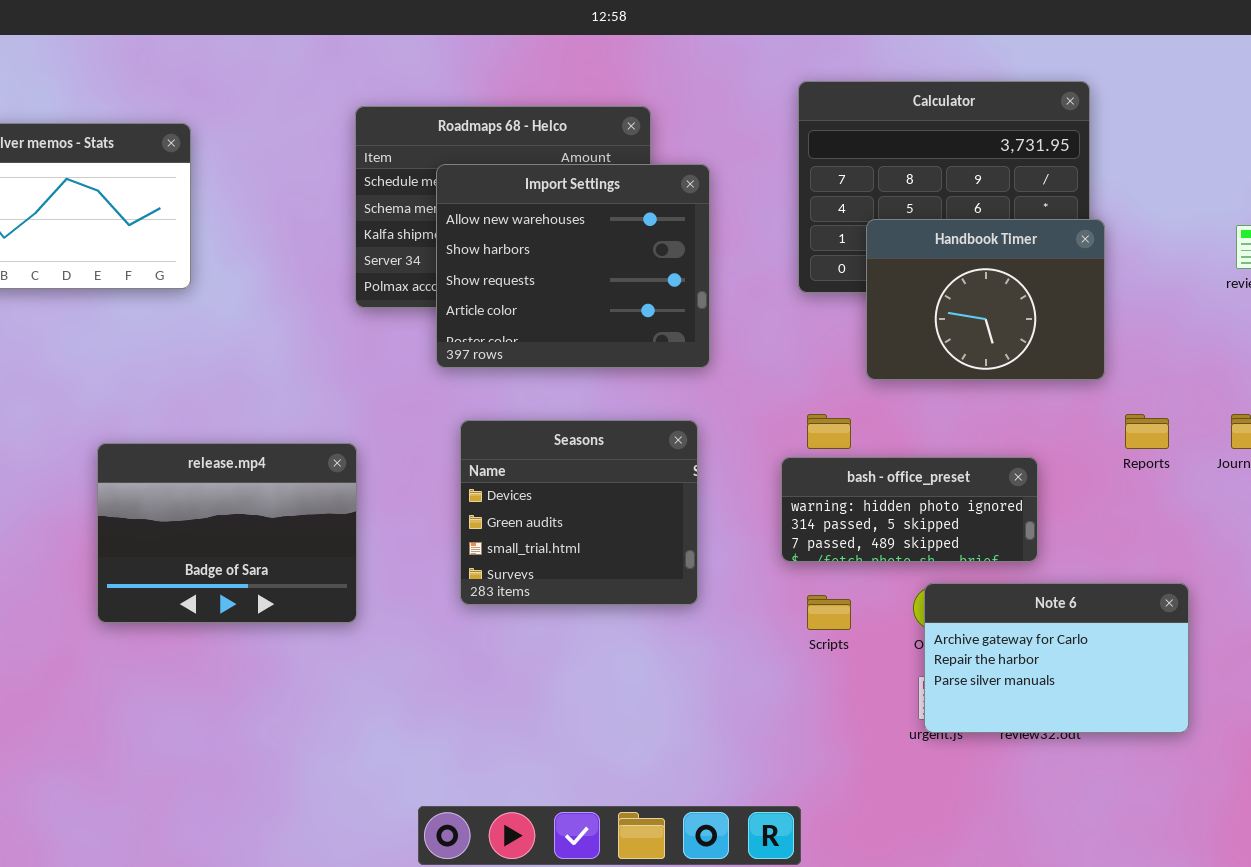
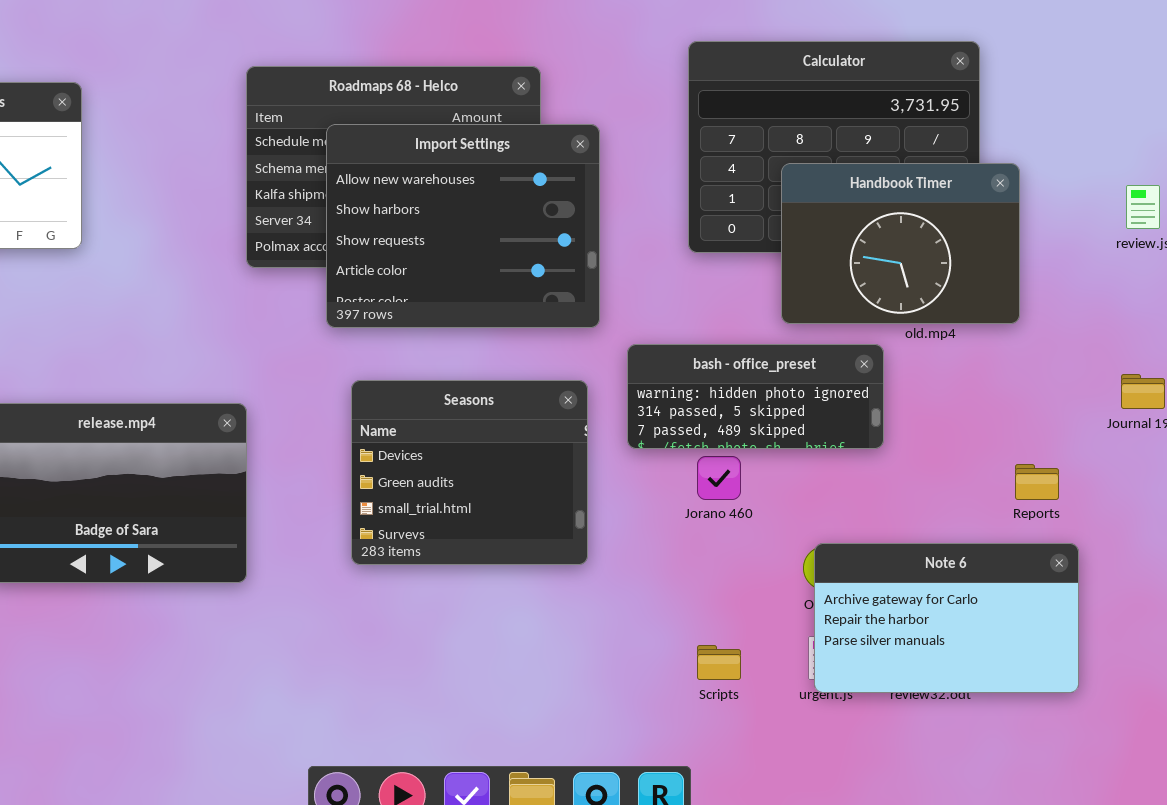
Handbook Timer: [866,219,1105,380] -> [781,163,1020,324], moved
Reports: [1125,414,1169,449] -> [1015,464,1059,500], moved
bash - office_preset: [781,457,1038,562] -> [627,344,884,449], moved
Scripts: [807,595,851,630] -> [697,645,741,680], moved

